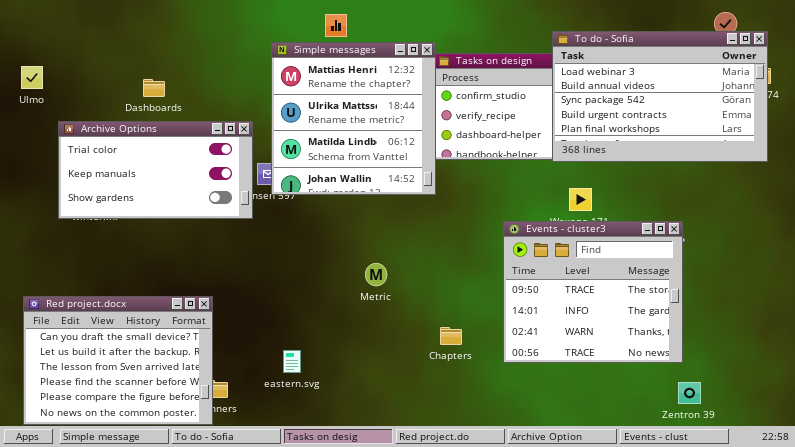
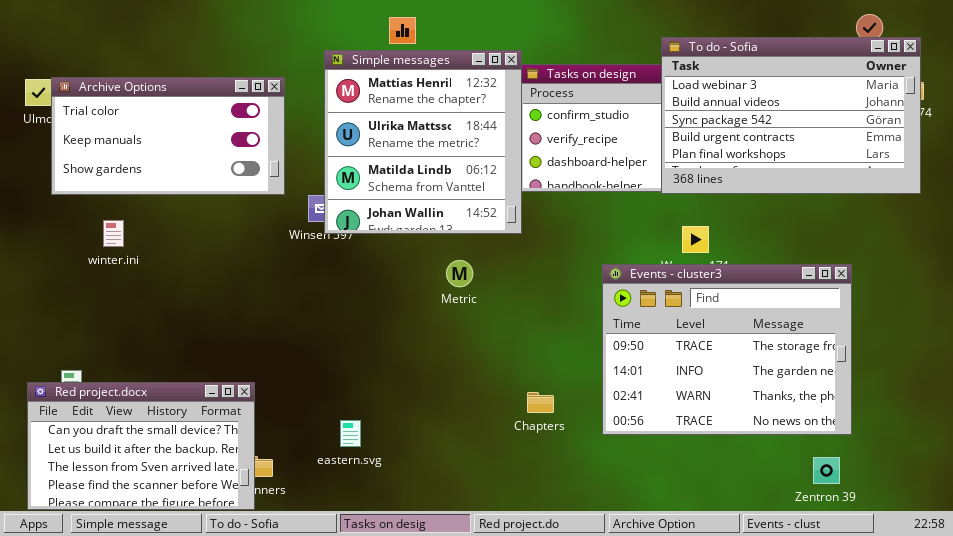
Archive Options: [58,121,253,219] -> [51,77,285,195], moved
Events - cluster3: [503,221,683,363] -> [602,264,852,435], resized
Metric: [365,263,387,286] -> [446,260,473,287], moved
Red project.docx: [23,296,213,425] -> [27,382,255,510], resized

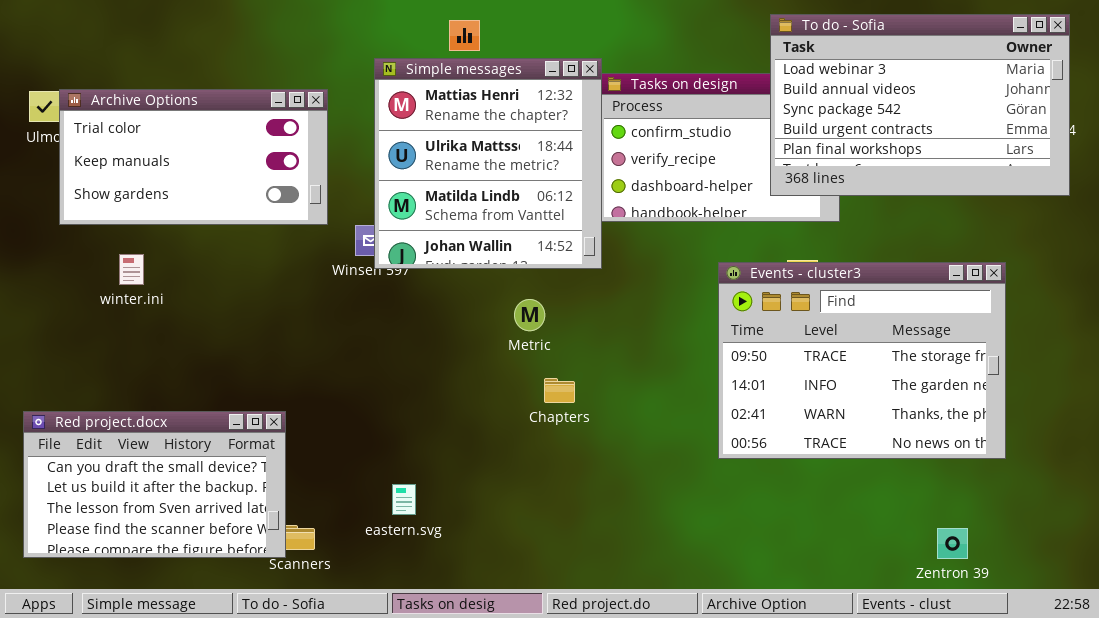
To do - Sofia: [661,37,921,194] -> [770,14,1070,196], moved
Events - cluster3: [602,264,852,435] -> [718,262,1006,459], moved
Red project.docx: [27,382,255,510] -> [23,411,286,558], moved
Chapters: [527,392,554,413] -> [544,378,575,403], moved

